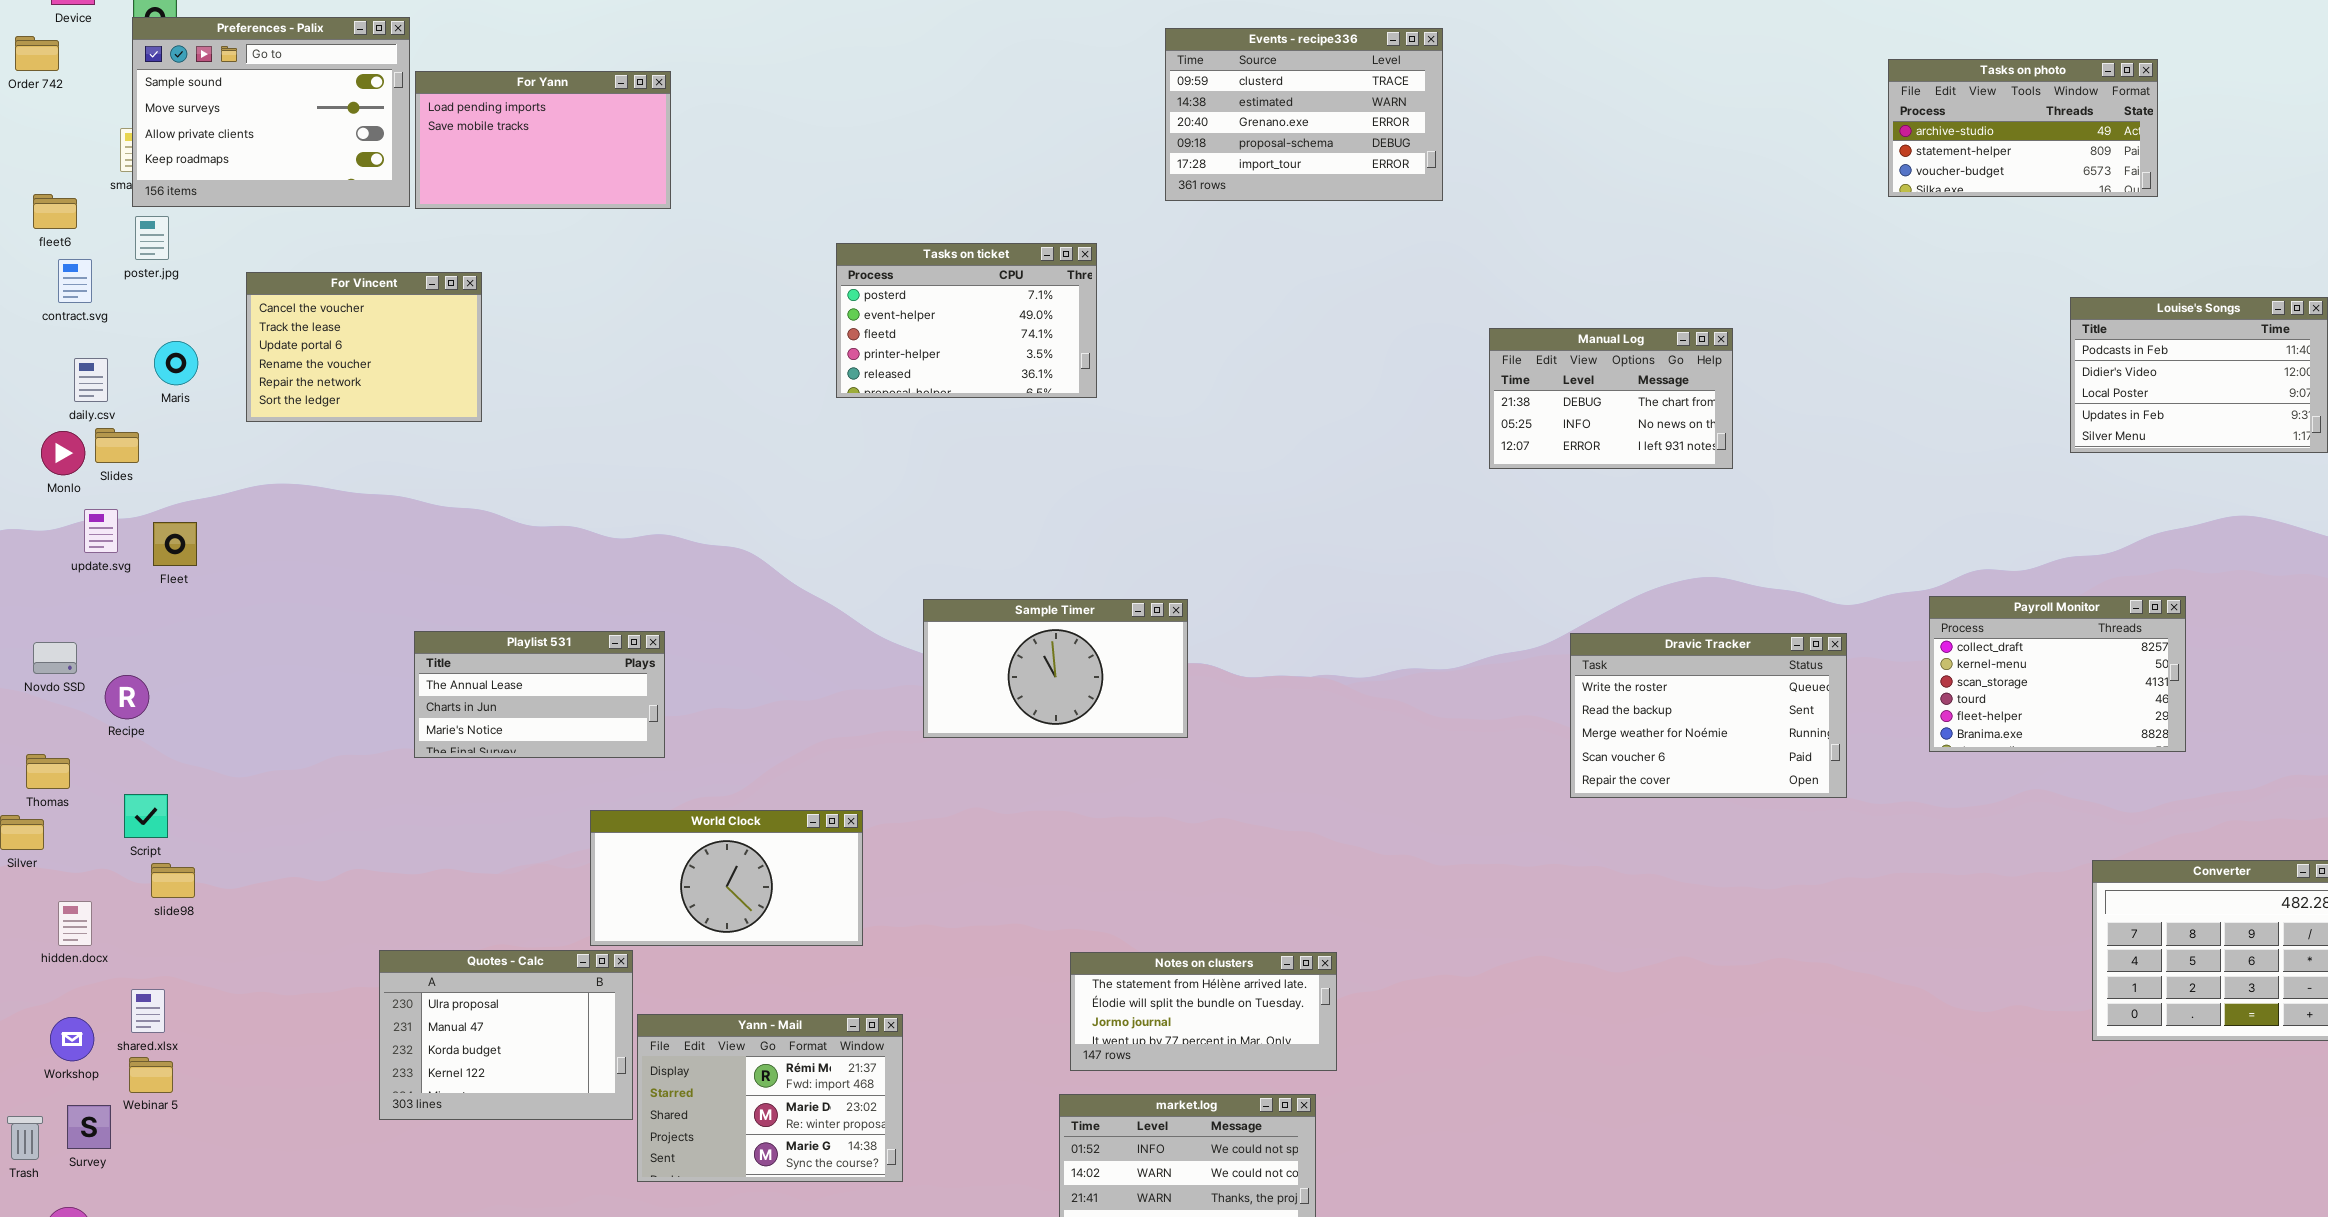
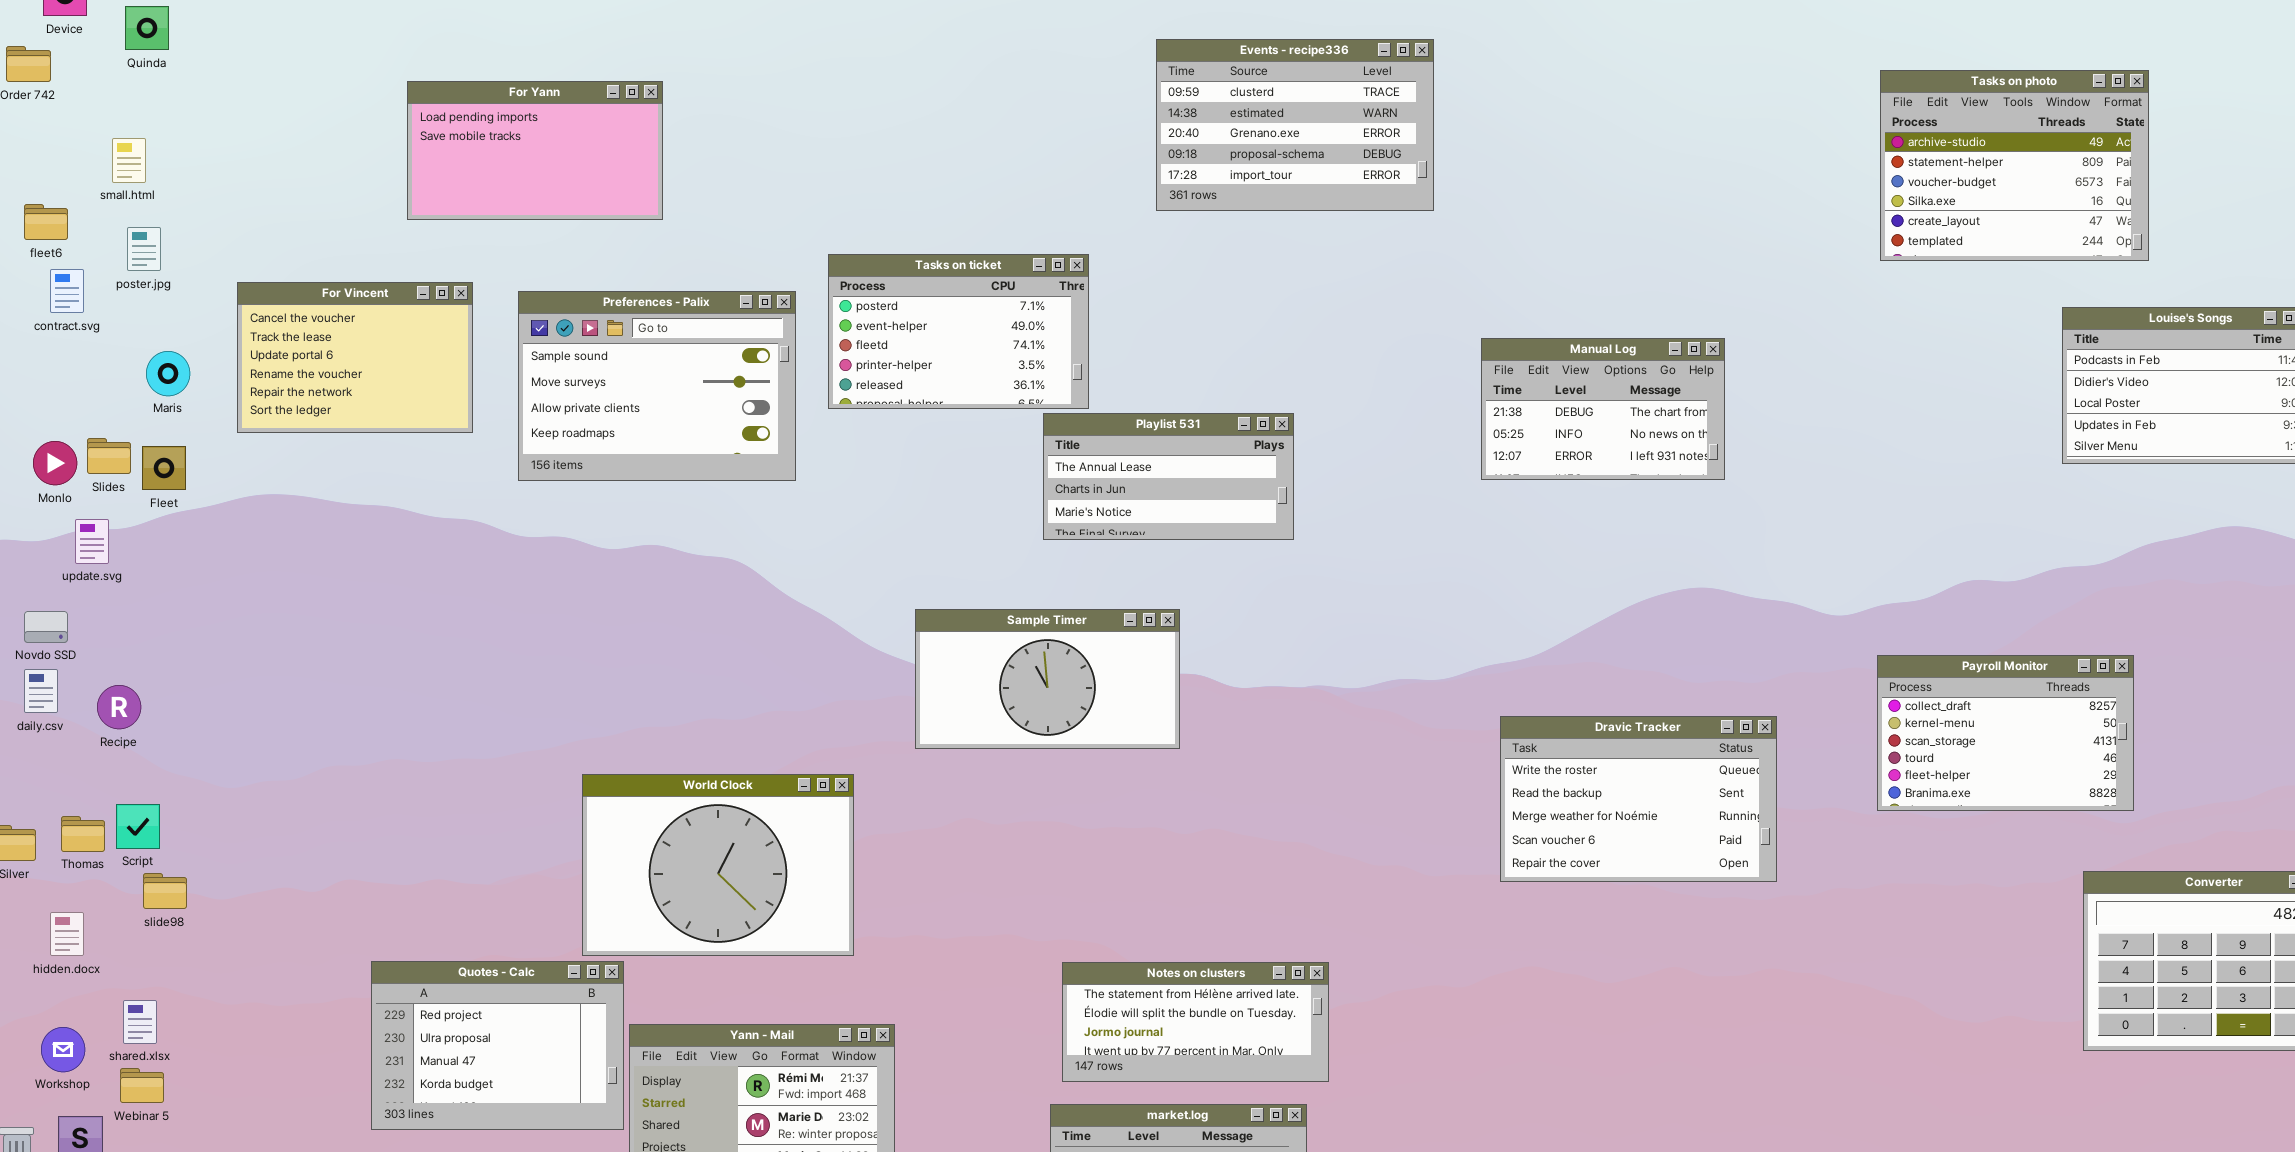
Preferences - Palix: [132,17,410,207] -> [518,291,796,481], moved
Tasks on photo: [1888,59,2158,197] -> [1880,70,2149,261], resized
daily.csv: [74,358,108,402] -> [24,669,58,713], moved
Fleet: [153,522,197,566] -> [142,446,186,490], moved
Payroll Monitor: [1929,596,2186,752] -> [1877,655,2134,811], moved
Playlist 531: [414,631,665,758] -> [1043,413,1294,540], moved
Dravic Tracker: [1570,633,1847,798] -> [1500,716,1777,882], moved
Novdo SSD: [33,642,77,674] -> [24,611,68,643], moved
Thomas: [26,754,70,789] -> [61,816,105,852], moved
World Clock: [590,810,863,946] -> [582,774,854,956], resized
Quotes - Calc: [379,950,633,1120] -> [371,961,624,1130], scrolled up 1 row

